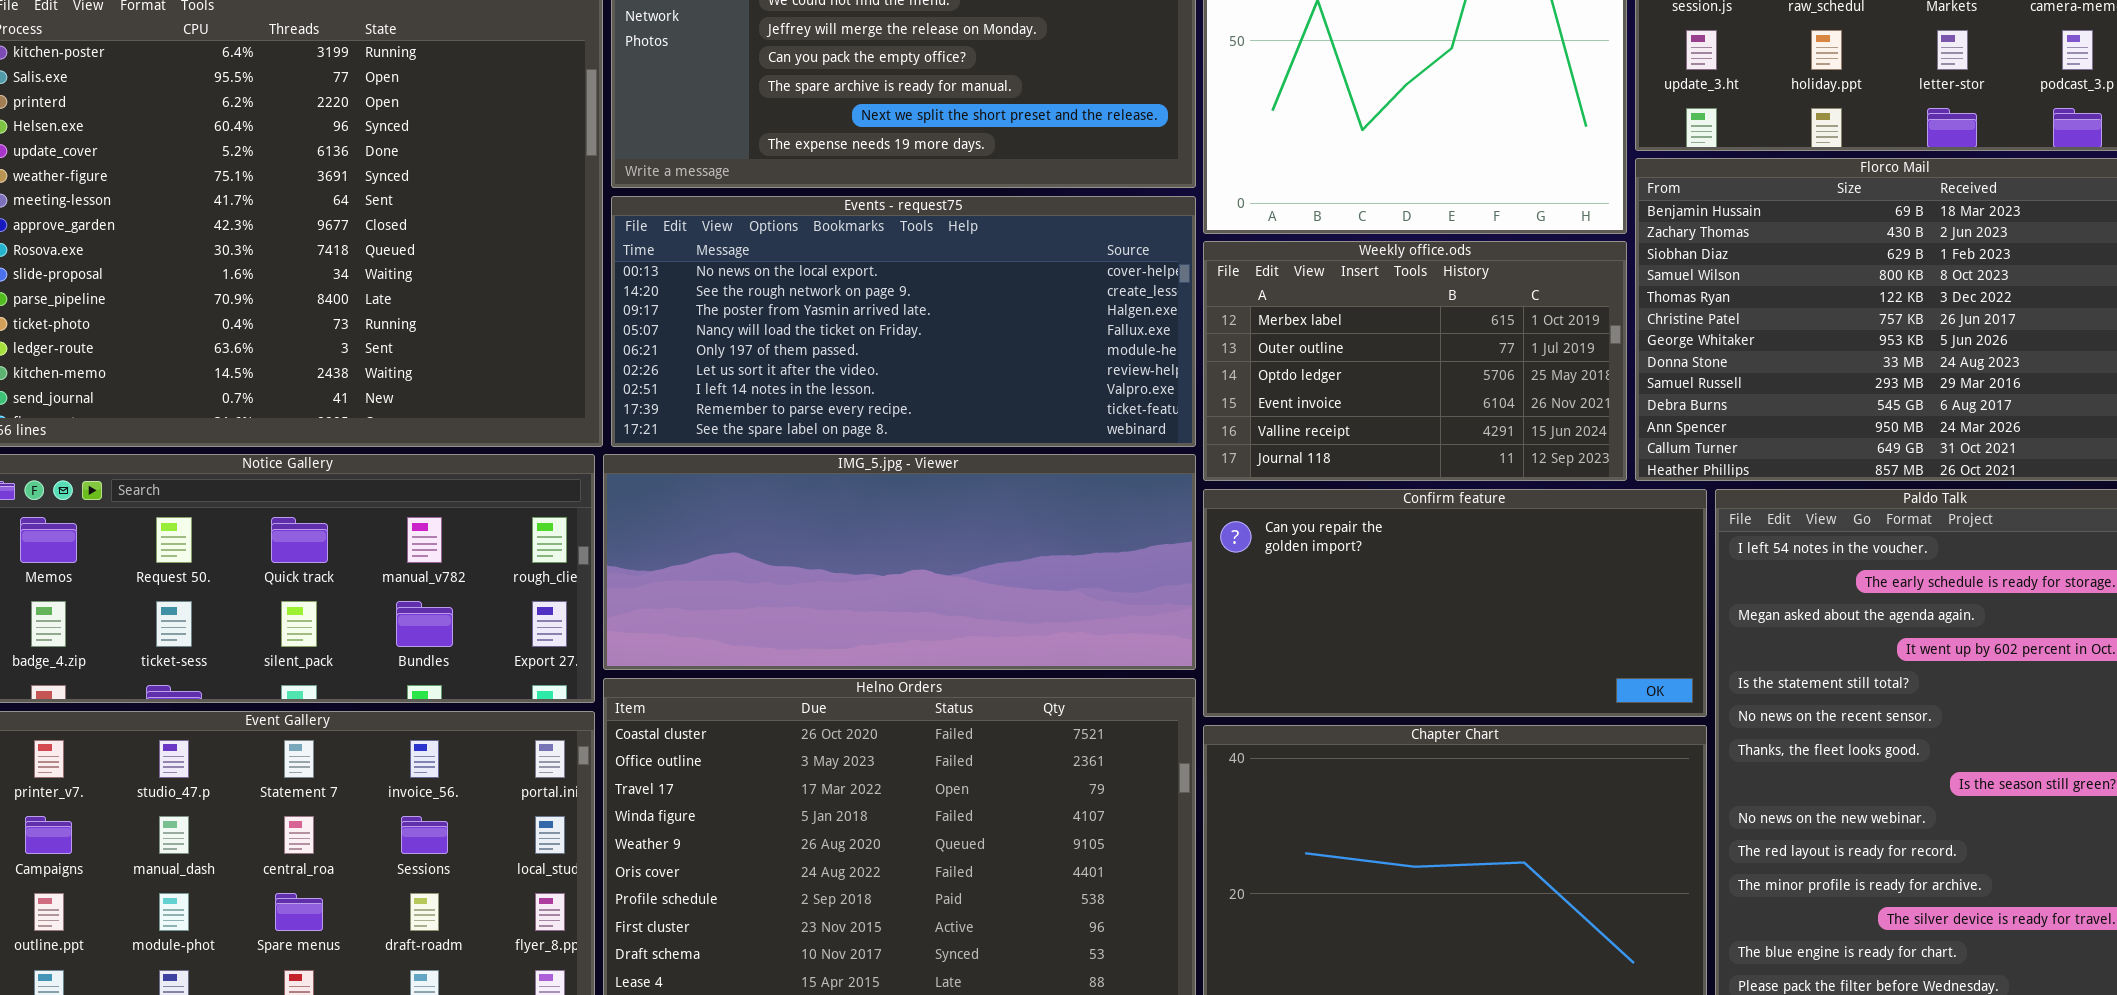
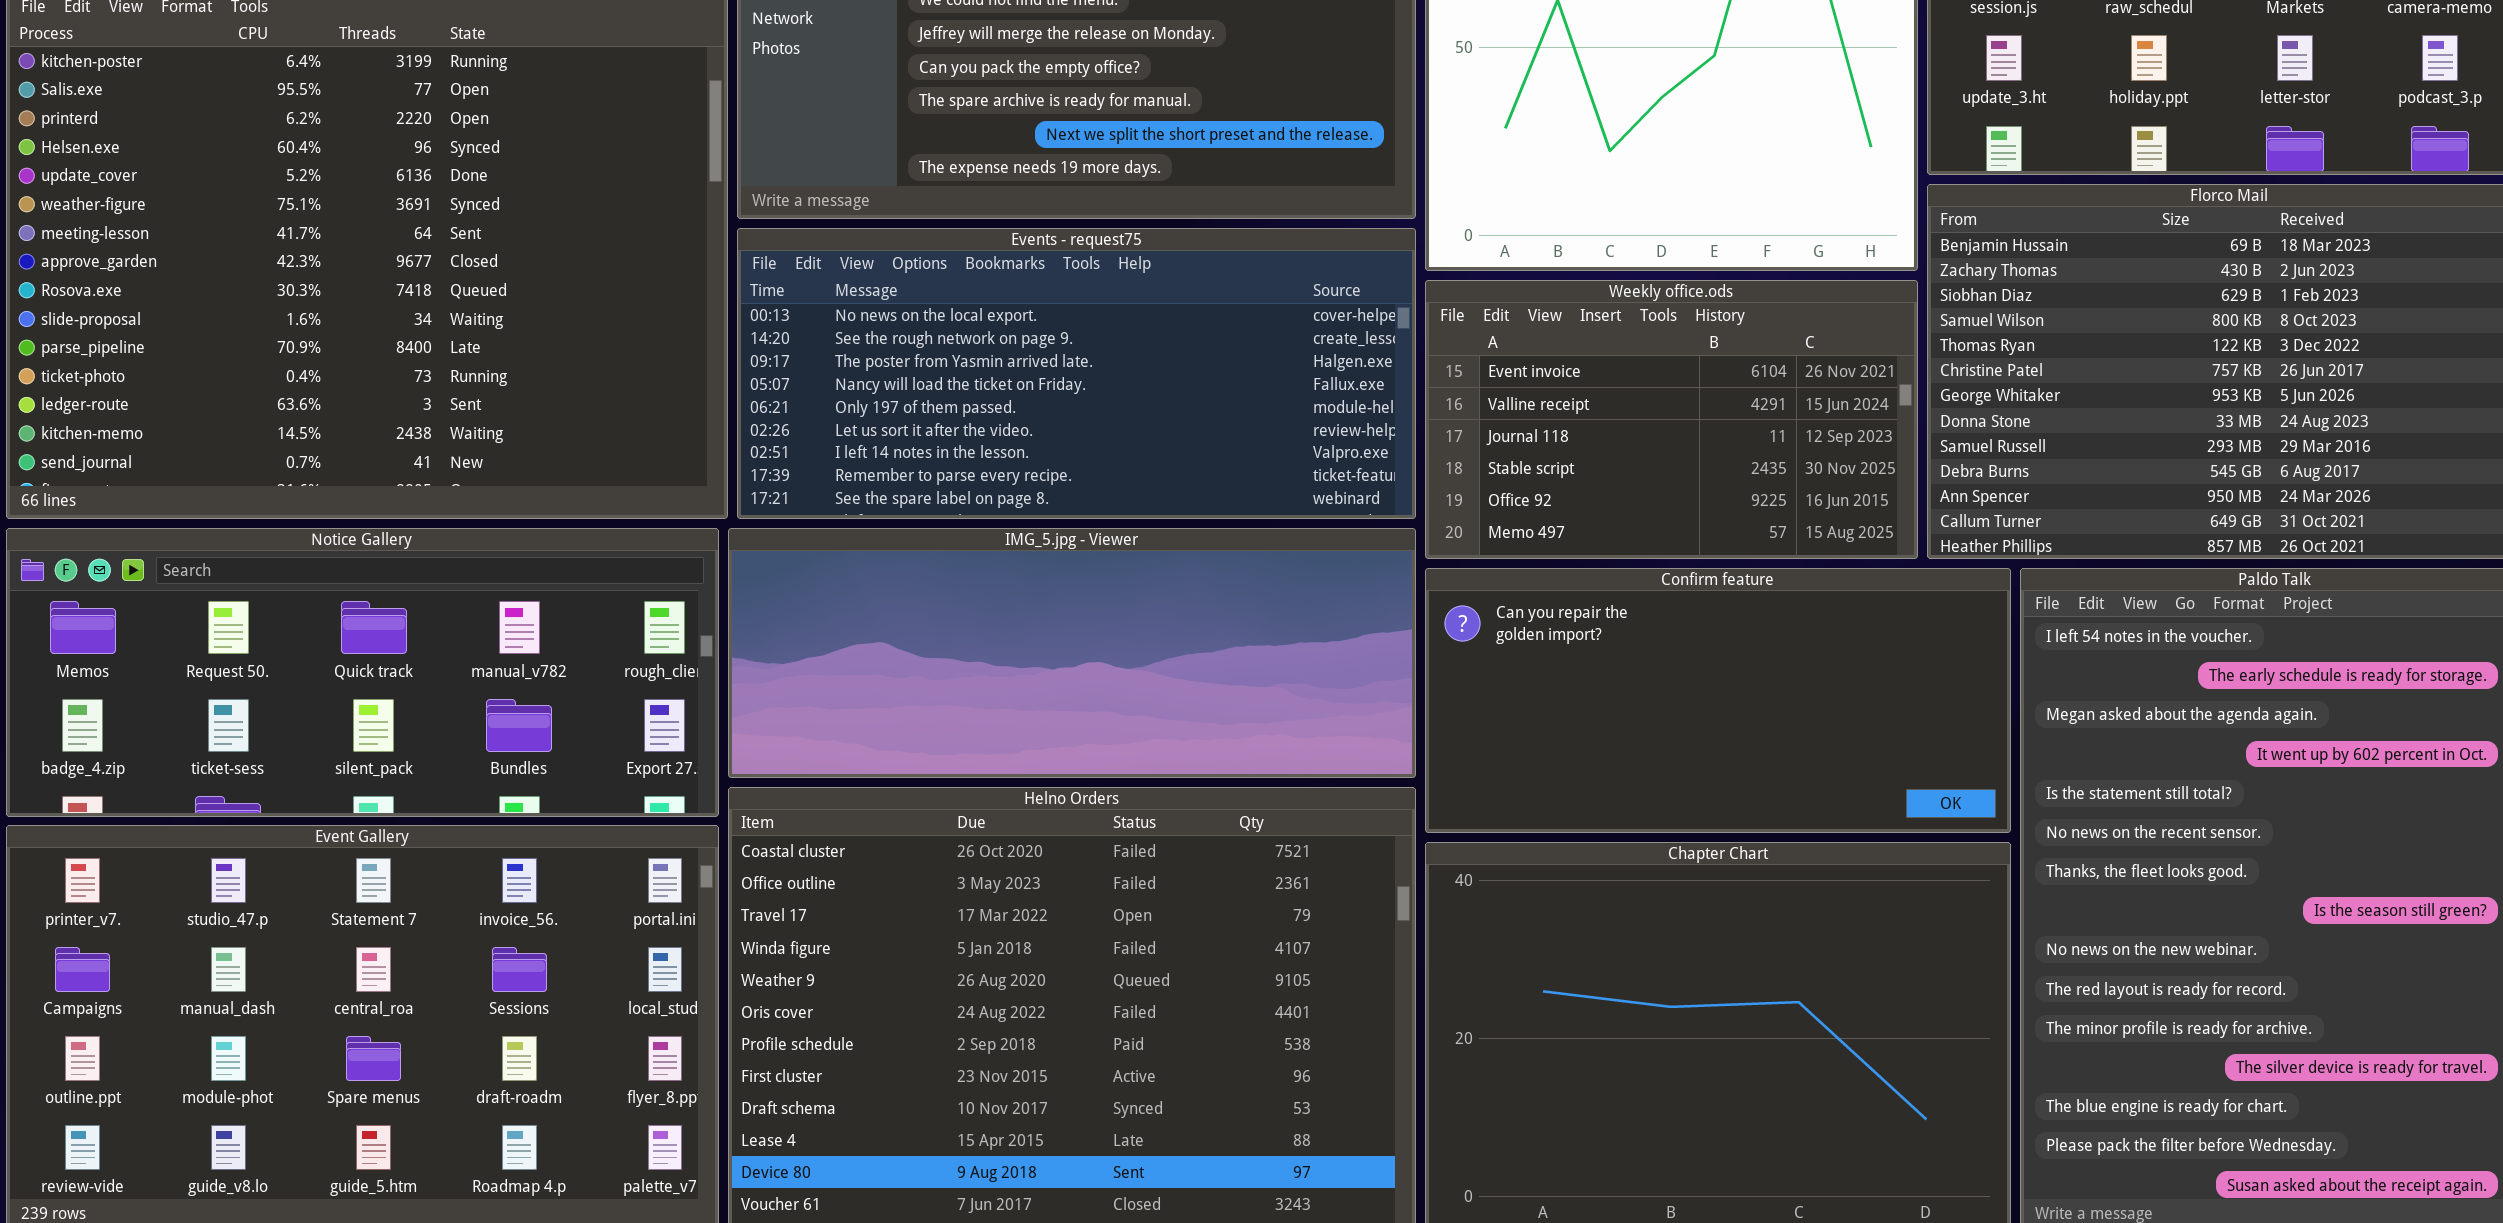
Weekly office.ods: [1203,241,1627,481] -> [1425,280,1918,559], scrolled down 3 rows

